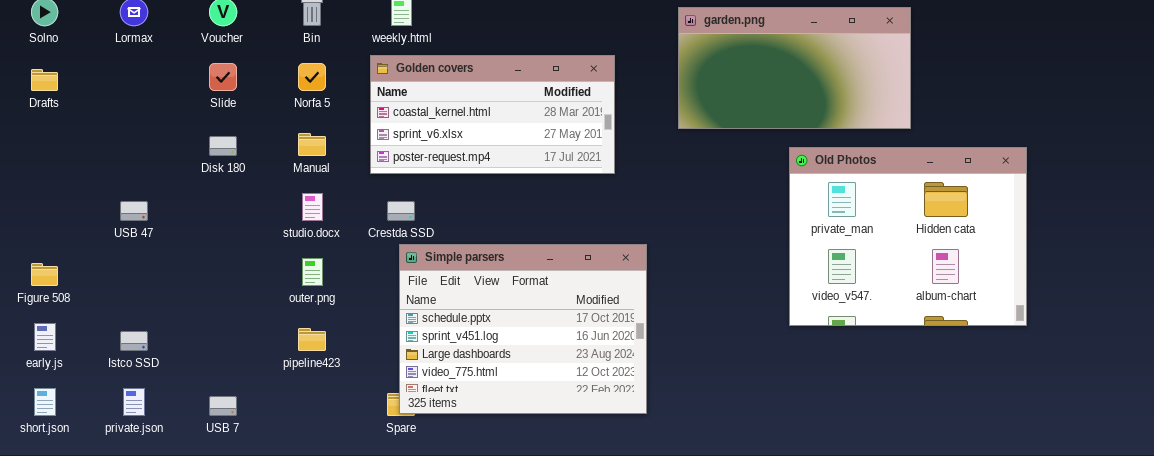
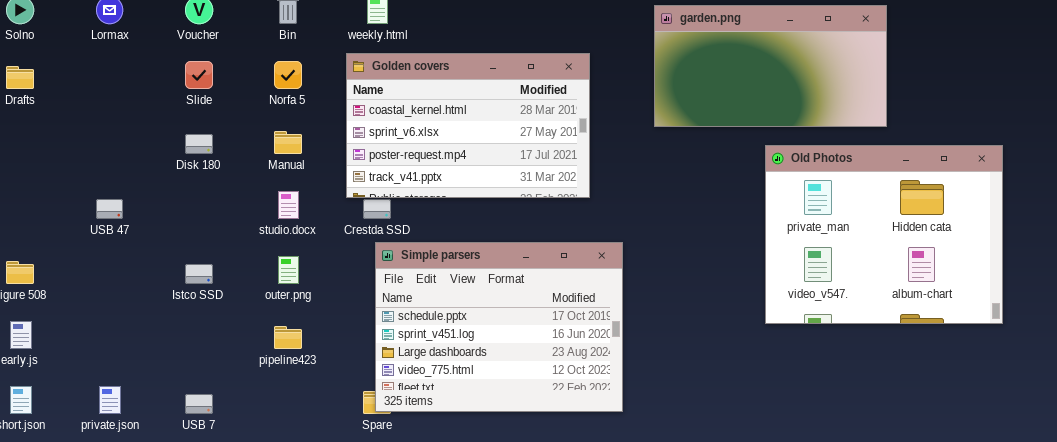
Golden covers: [370,55,615,174] -> [346,53,590,198], resized
Istco SSD: [120,331,148,351] -> [185,264,213,284], moved

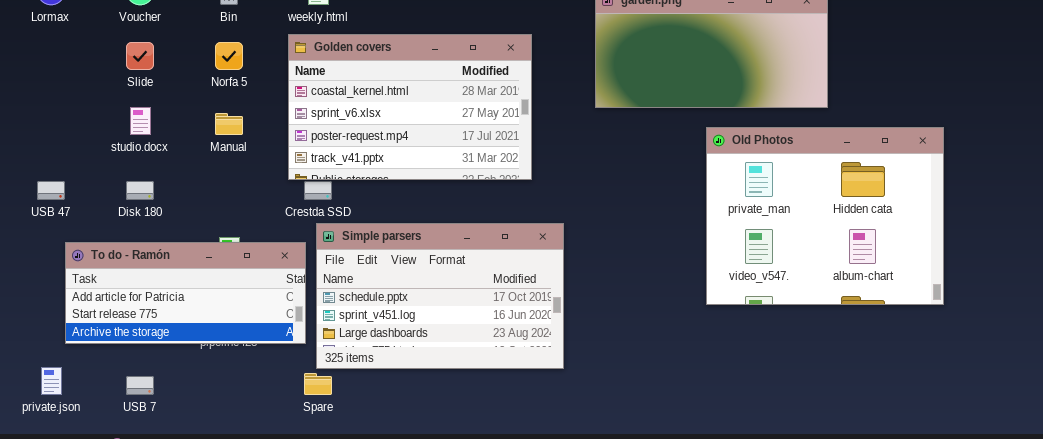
Disk 180: [185,134,213,154] -> [126,181,154,200], moved
studio.docx: [278,191,299,219] -> [130,107,151,135], moved
Simple parsers: [375,242,623,412] -> [316,223,564,369], resized
To do - Ramón: none -> [65,242,306,344], opened

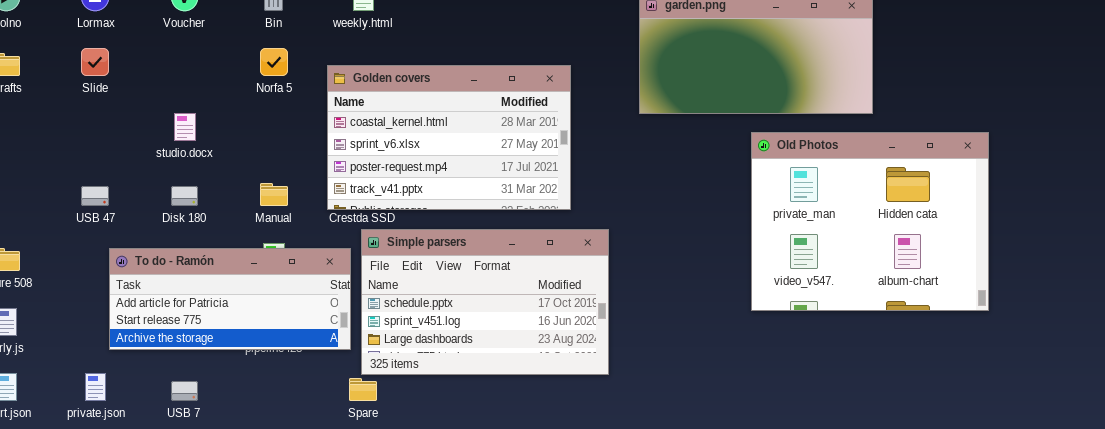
Golden covers: [288,34,532,180] -> [327,65,571,210], moved
Slide: [126,42,154,70] -> [81,48,109,76], moved
Manual: [215,113,243,135] -> [260,183,288,206], moved

